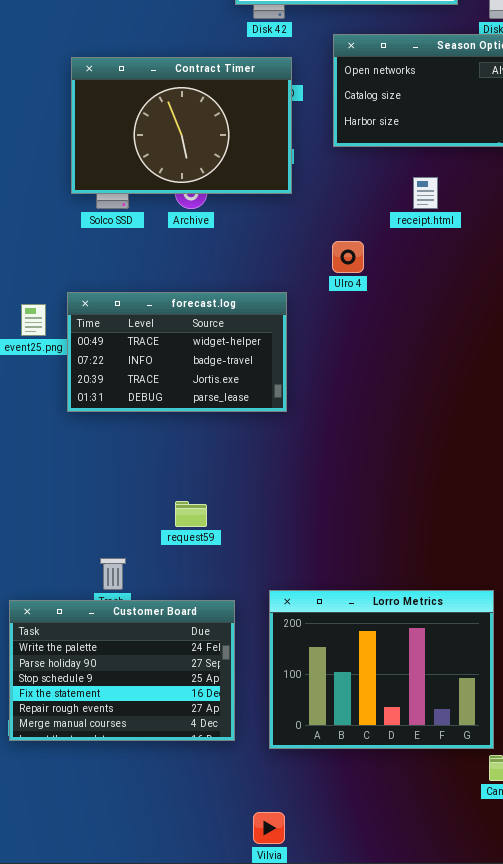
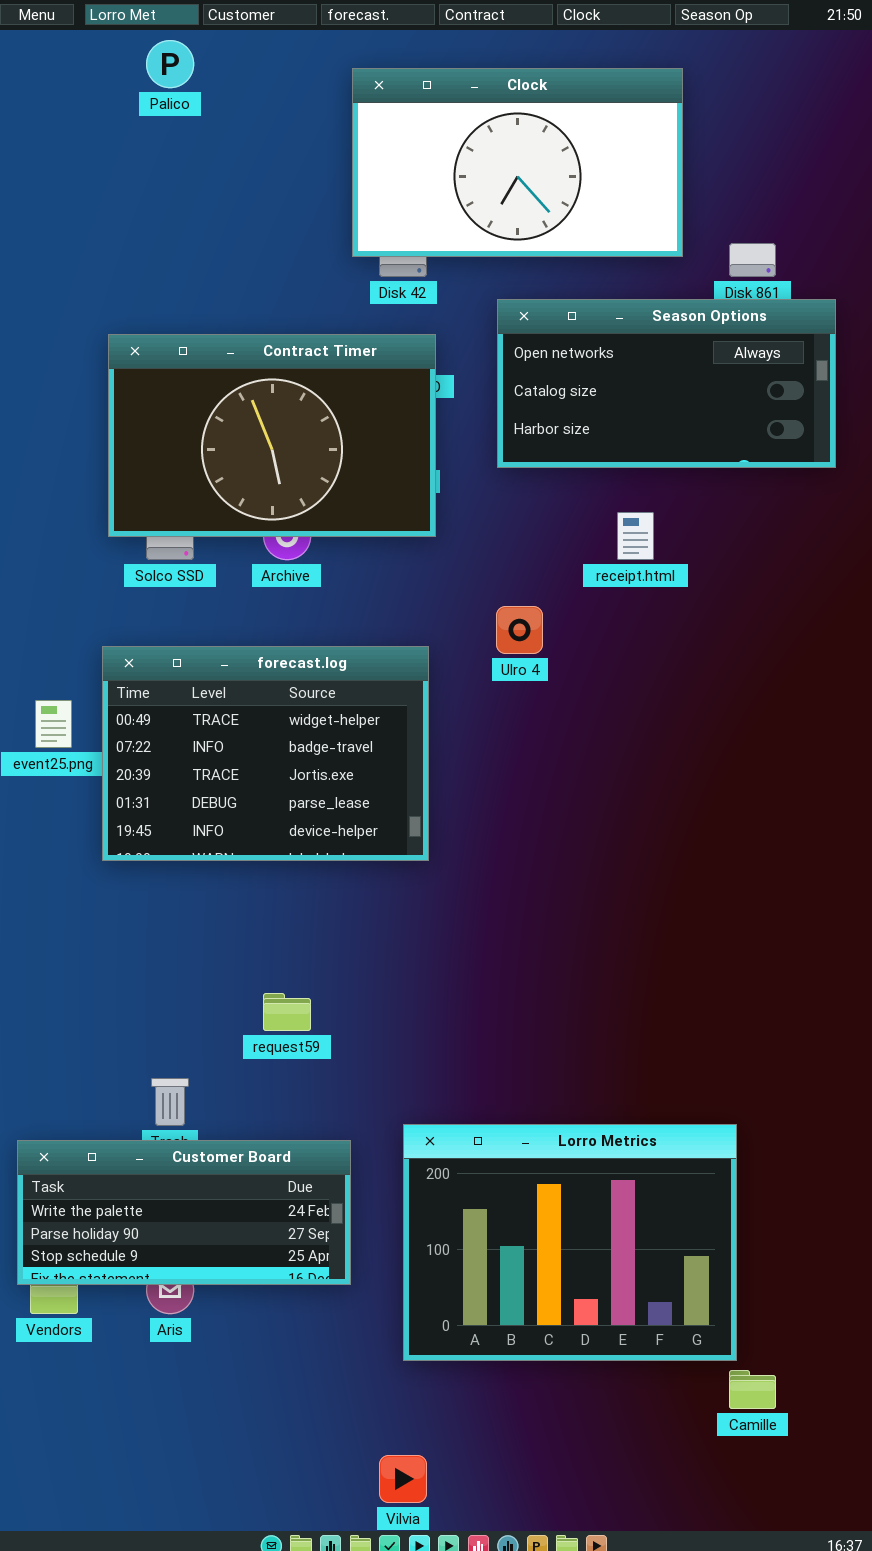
forecast.log: [67,292,287,412] -> [102,646,429,861], resized
Customer Board: [9,600,235,741] -> [17,1140,351,1285], resized

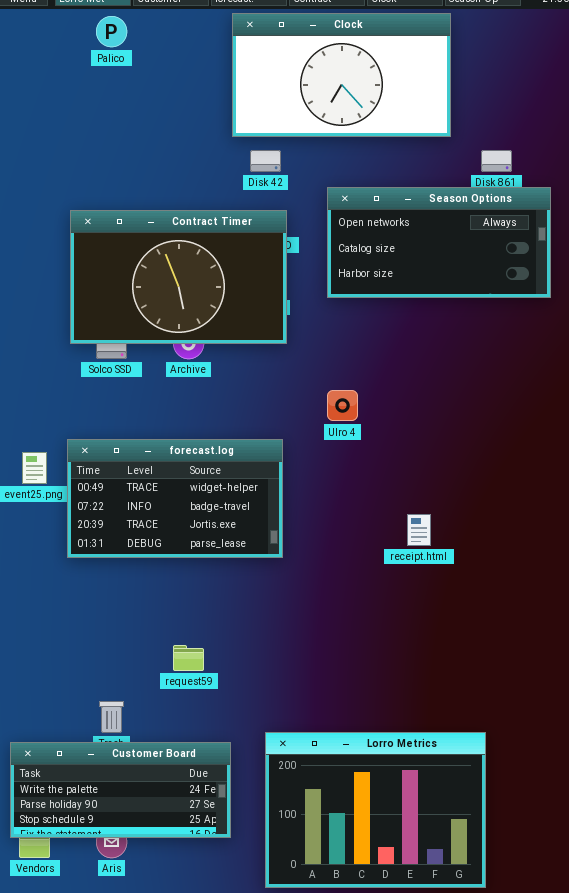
Clock: [352,68,683,257] -> [232,13,451,137], moved
receipt.html: [617,512,654,560] -> [407,514,431,546], moved
forecast.log: [102,646,429,861] -> [67,439,283,558], resized

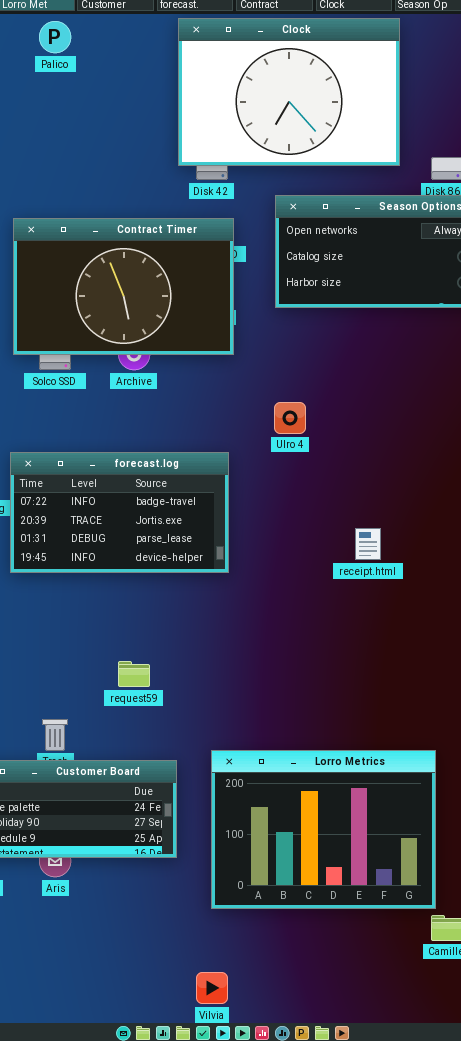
Clock: [232,13,451,137] -> [178,18,400,166], resized
forecast.log: [67,439,283,558] -> [10,452,229,573], scrolled down 1 row

